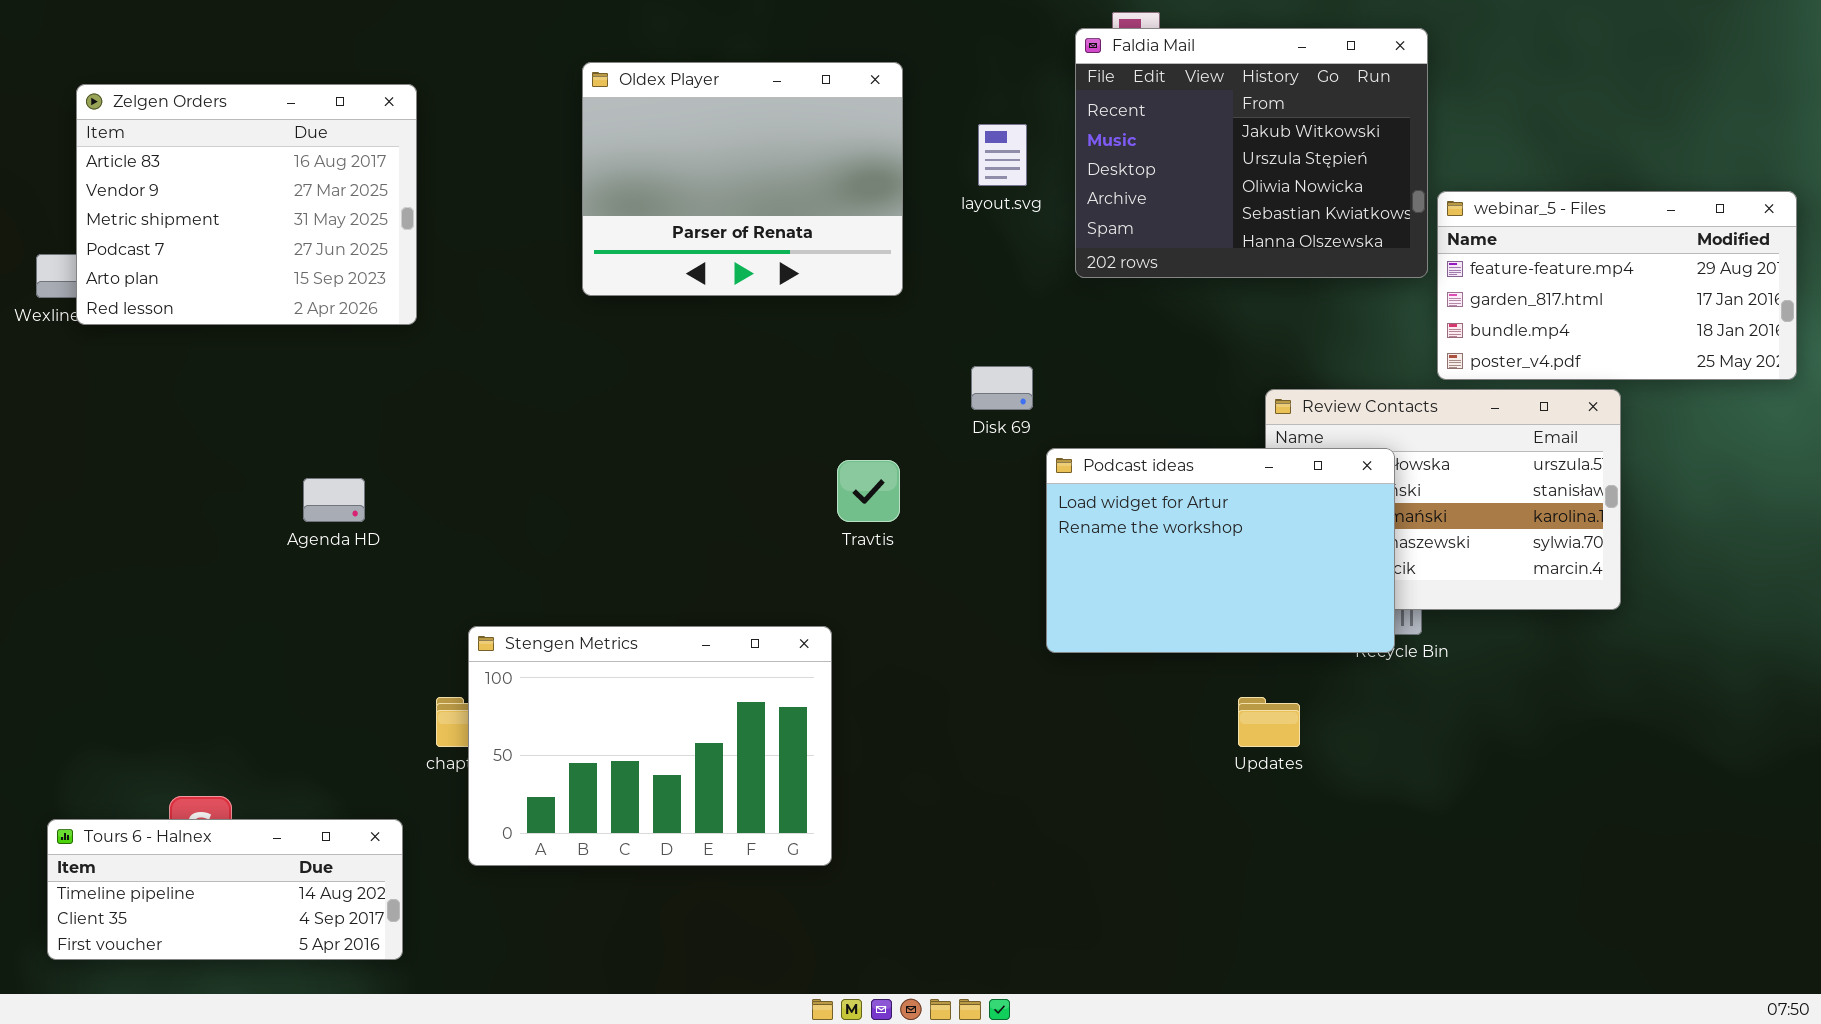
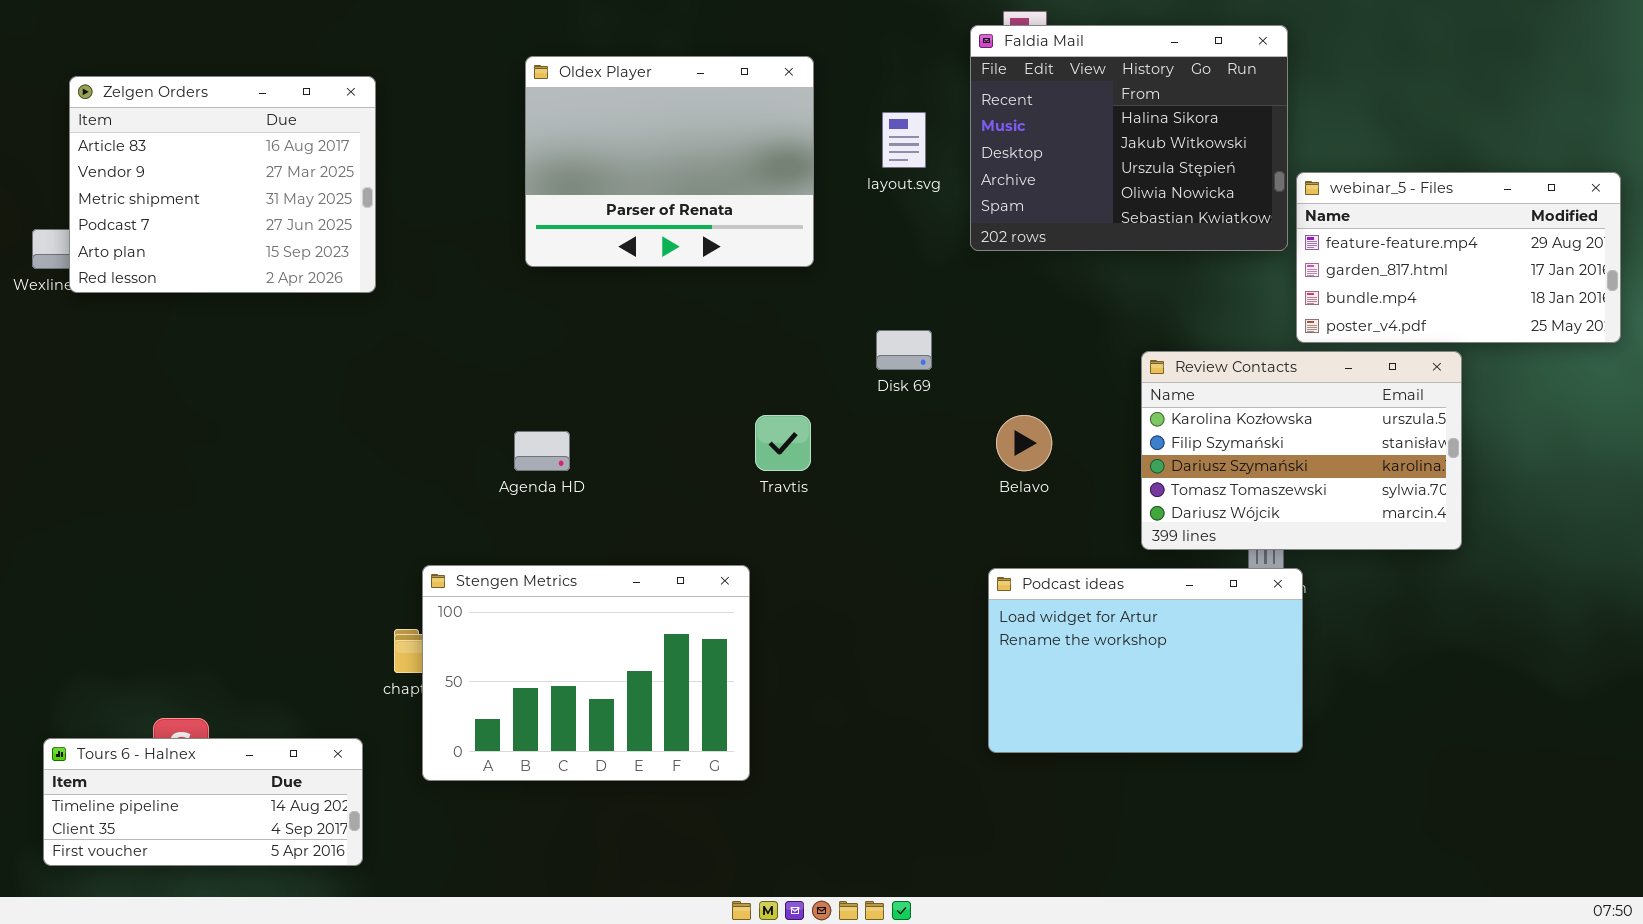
Faldia Mail: [1075,28,1428,278] -> [970,25,1288,251], scrolled up 1 row
Podcast ideas: [1046,448,1395,653] -> [988,568,1303,753], moved
Agenda HD: [303,478,365,522] -> [514,431,570,471], moved

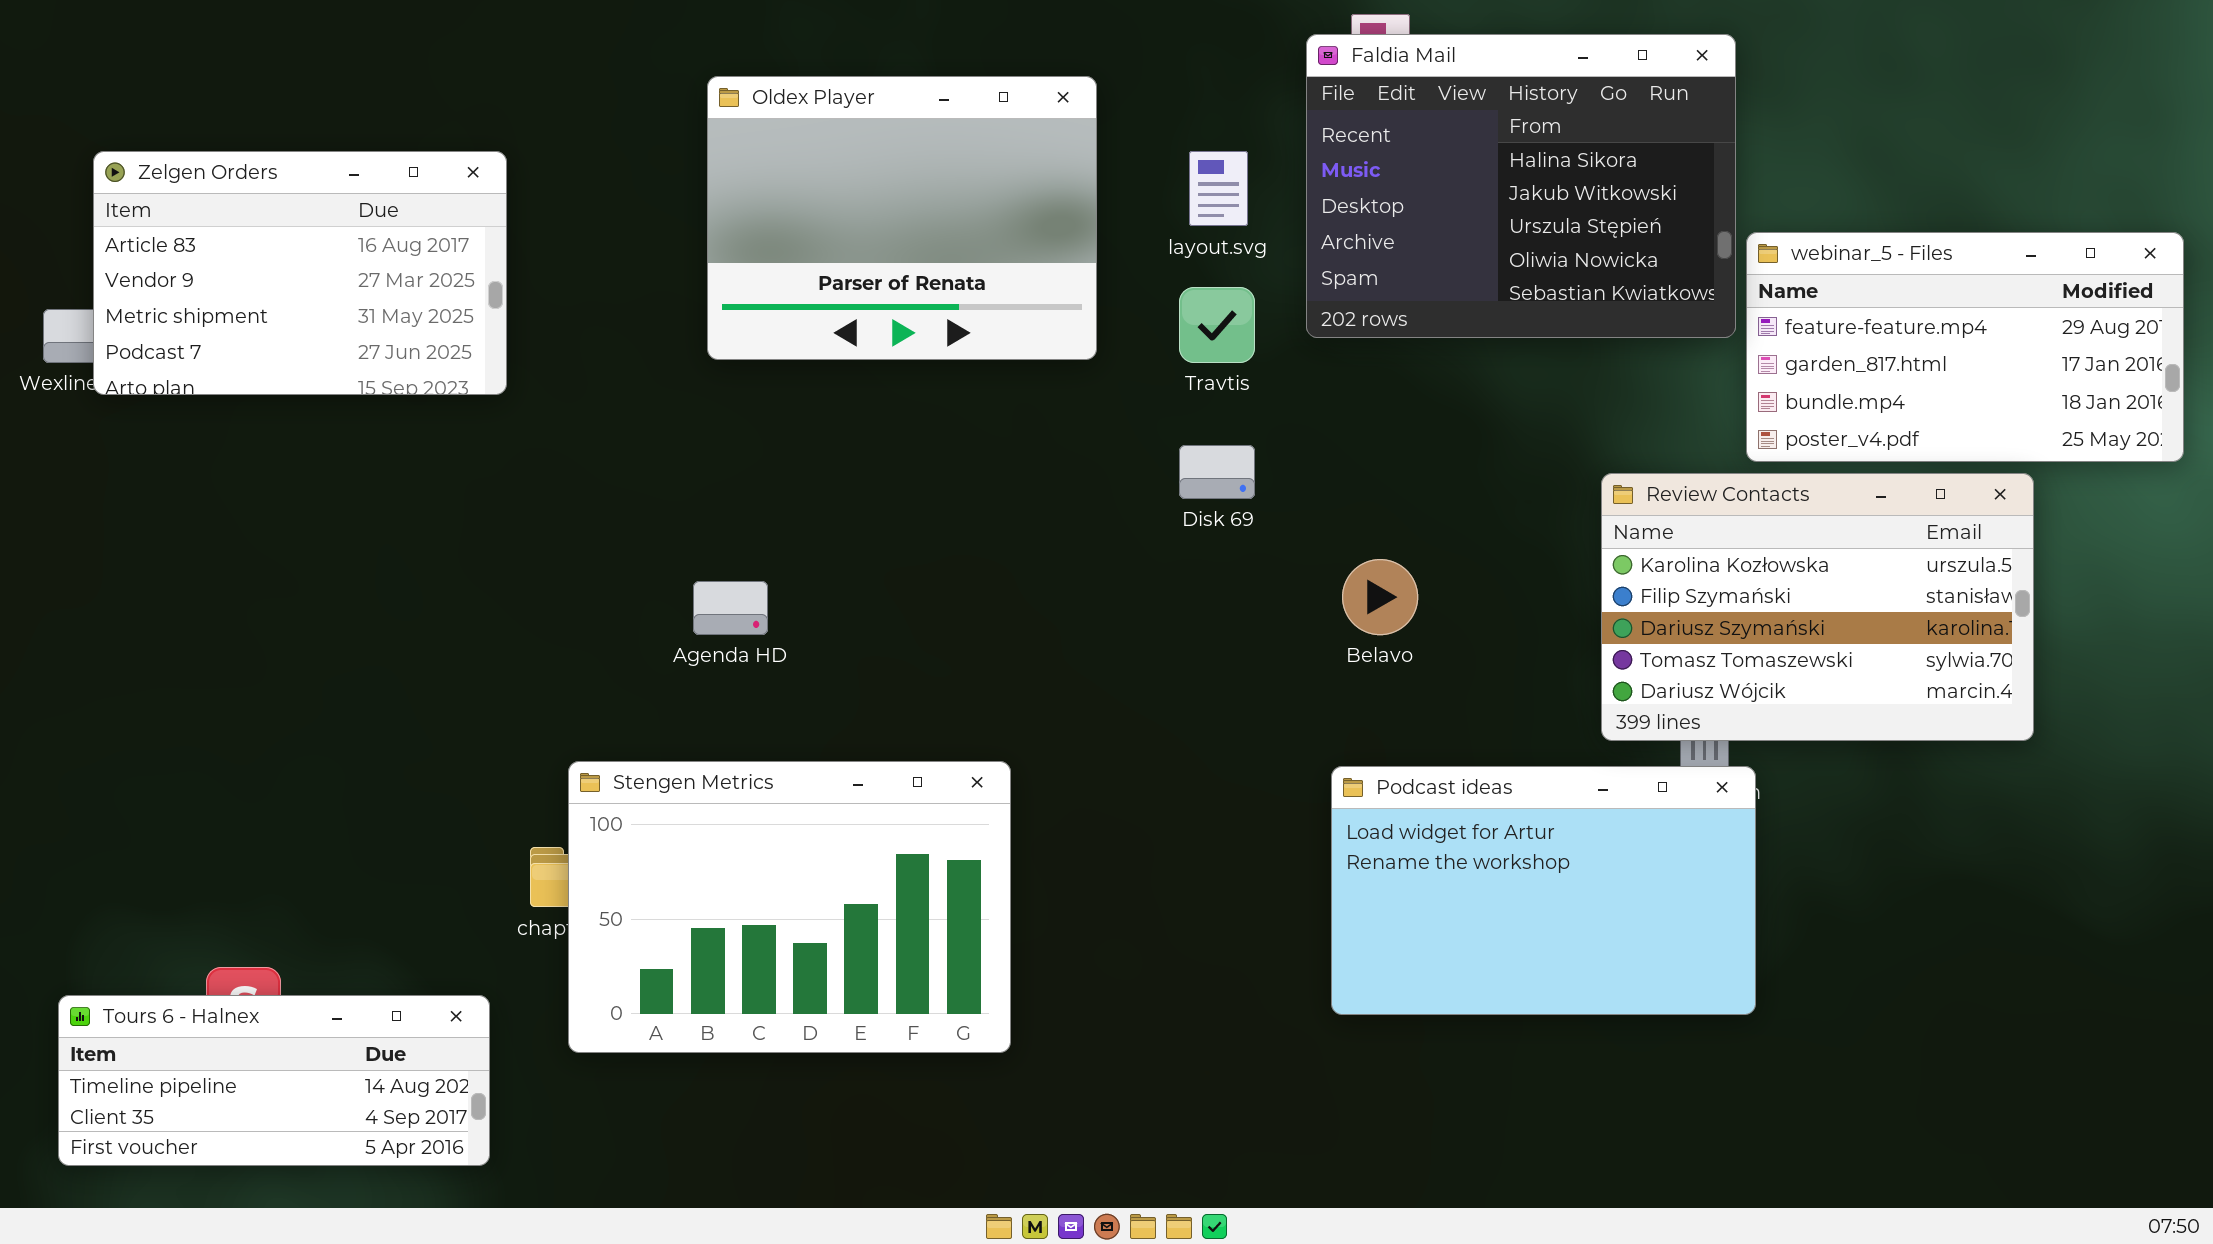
Zelgen Orders: [69,76,376,293] -> [93,151,507,395], resized
Review Contacts: [1141,351,1462,550] -> [1601,473,2034,741], moved
Travtis: [755,415,811,471] -> [1179,287,1255,363], moved

